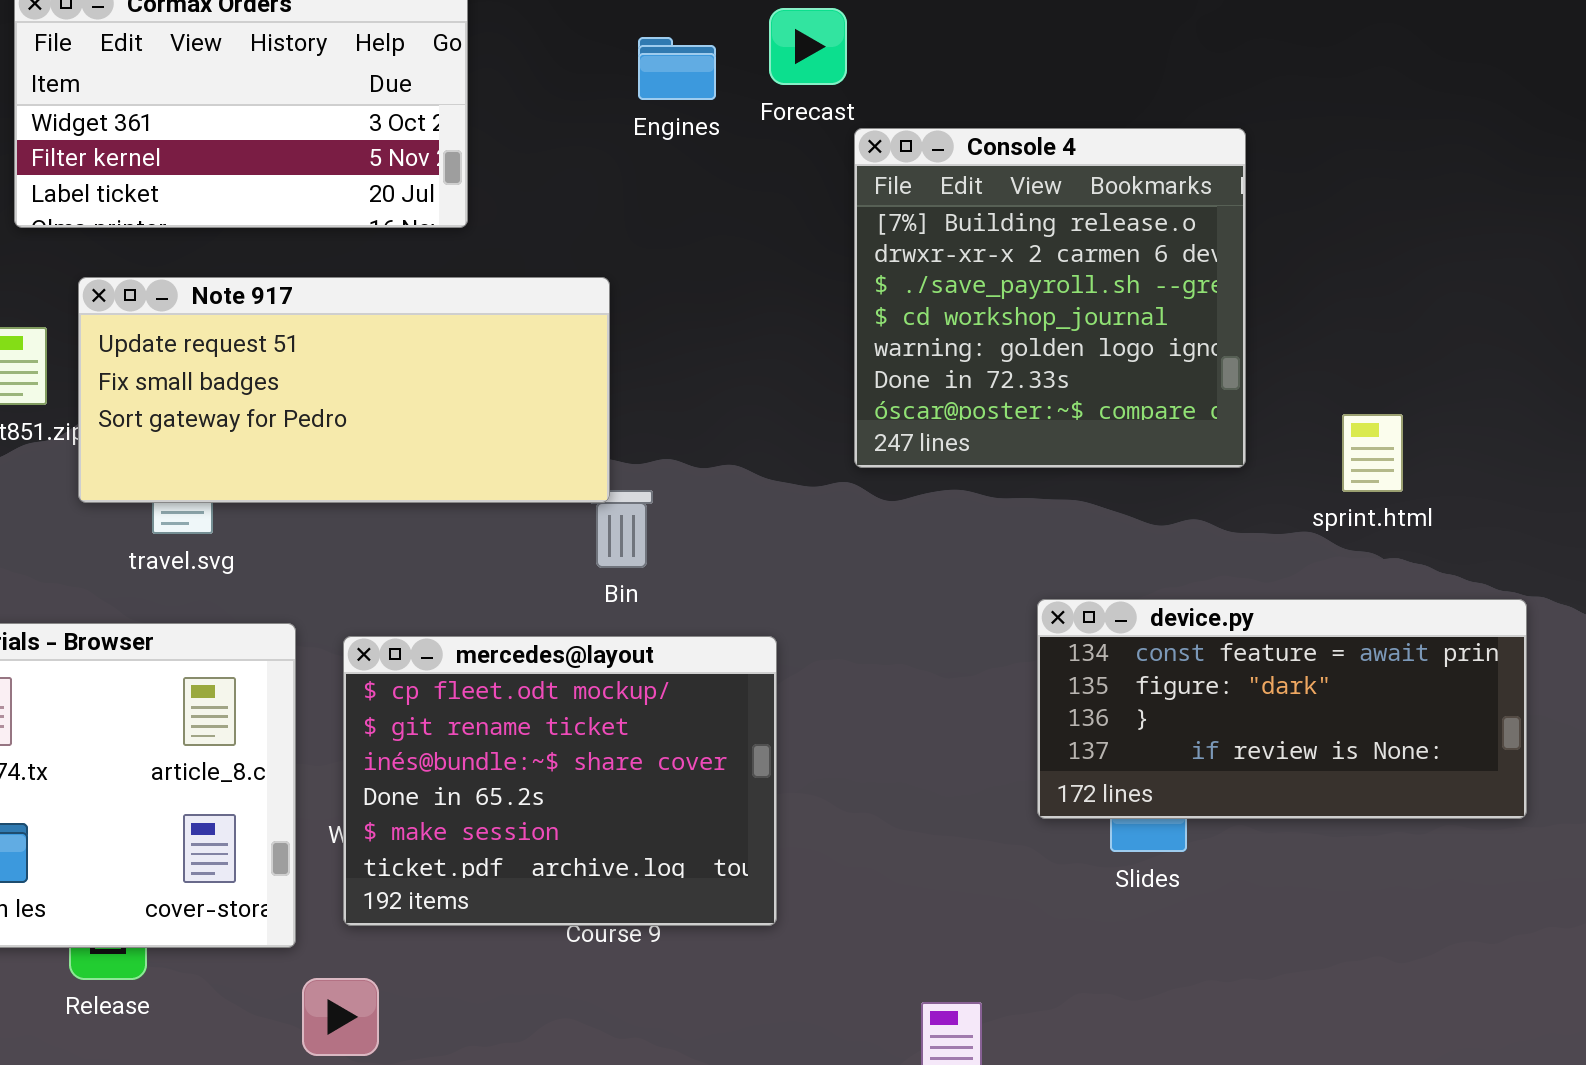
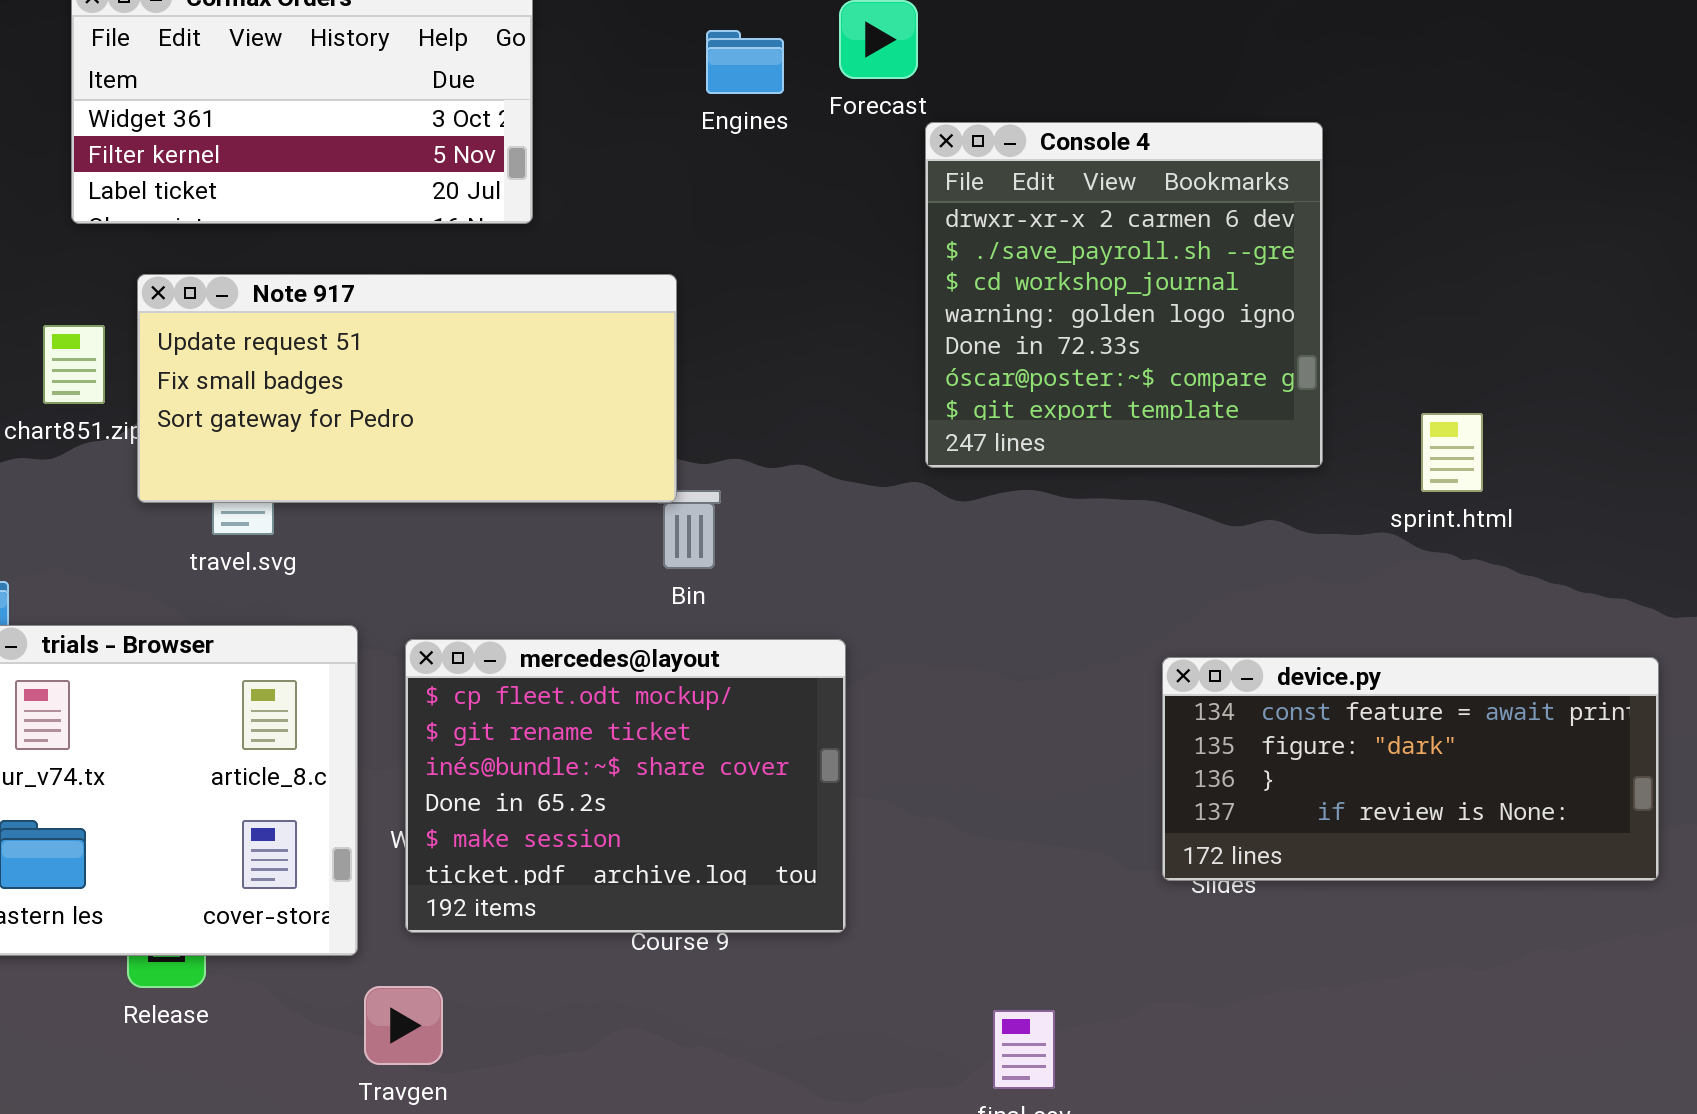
Console 4: [854,128,1246,468] -> [925,122,1323,468], scrolled down 1 row
device.py: [1037,599,1527,819] -> [1162,657,1659,881], moved

